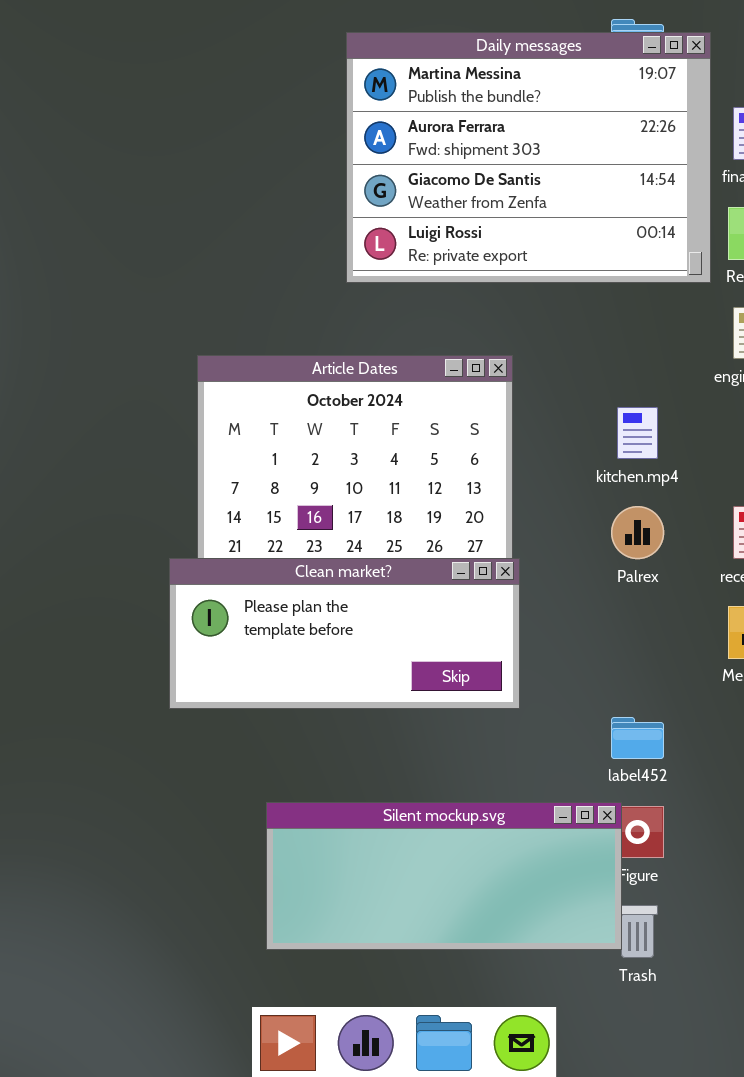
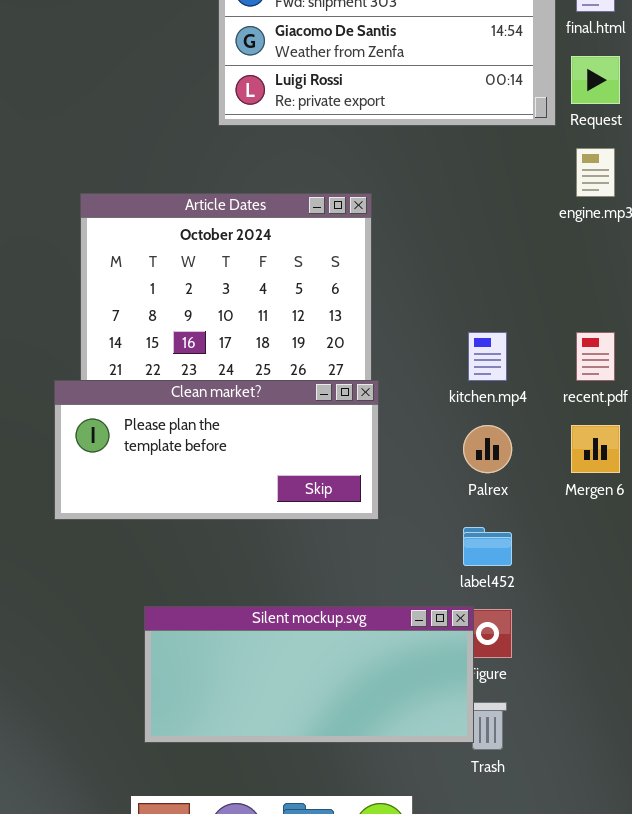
kitchen.mp4: [617,407,658,459] -> [468,332,507,381], moved
Palrex: [611,506,664,559] -> [463,425,512,473], moved

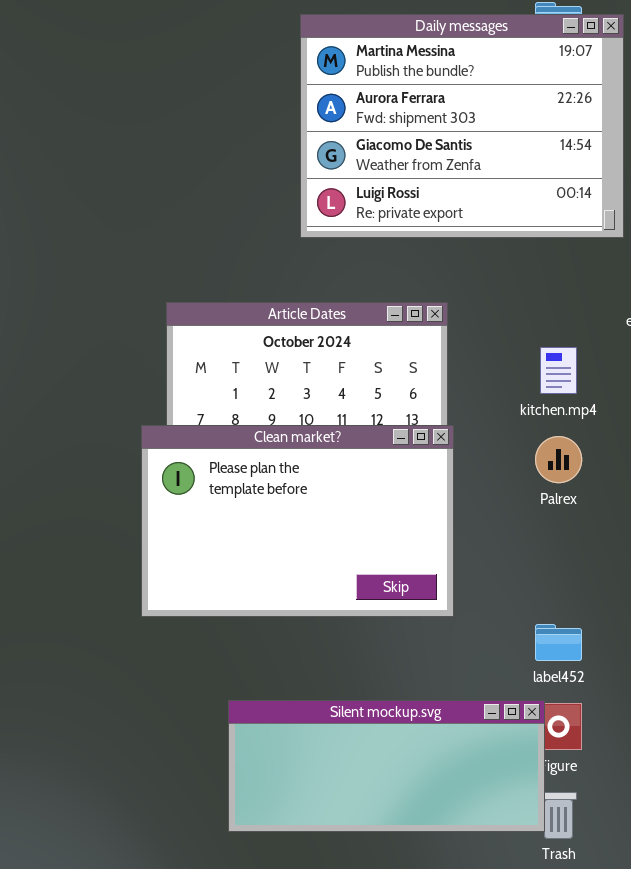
kitchen.mp4: [468,332,507,381] -> [540,347,577,394], moved
Clean market?: [54,380,379,520] -> [141,425,454,617], resized
Palrex: [463,425,512,473] -> [535,436,582,483], moved

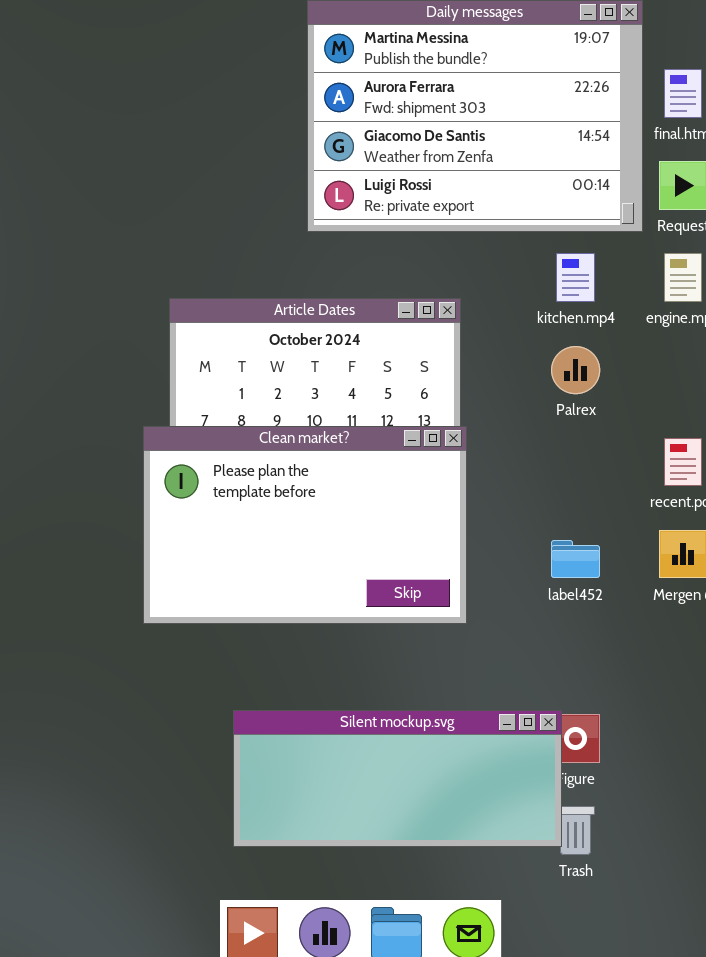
kitchen.mp4: [540,347,577,394] -> [556,253,595,302], moved
Palrex: [535,436,582,483] -> [551,346,600,394], moved
label452: [535,624,582,661] -> [551,540,600,578], moved

